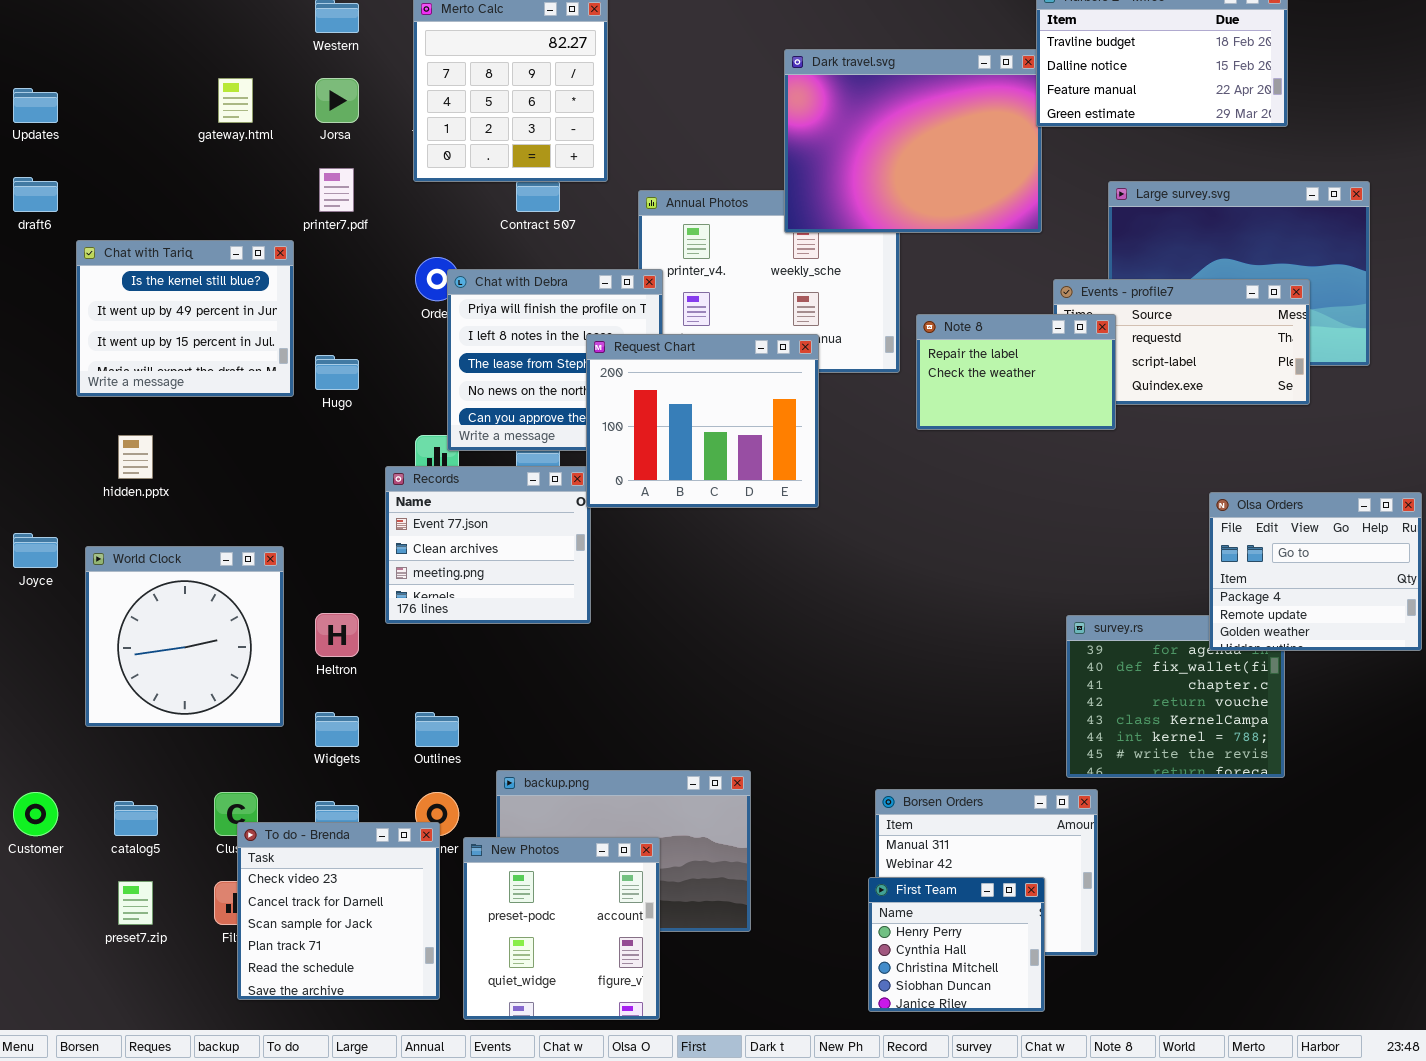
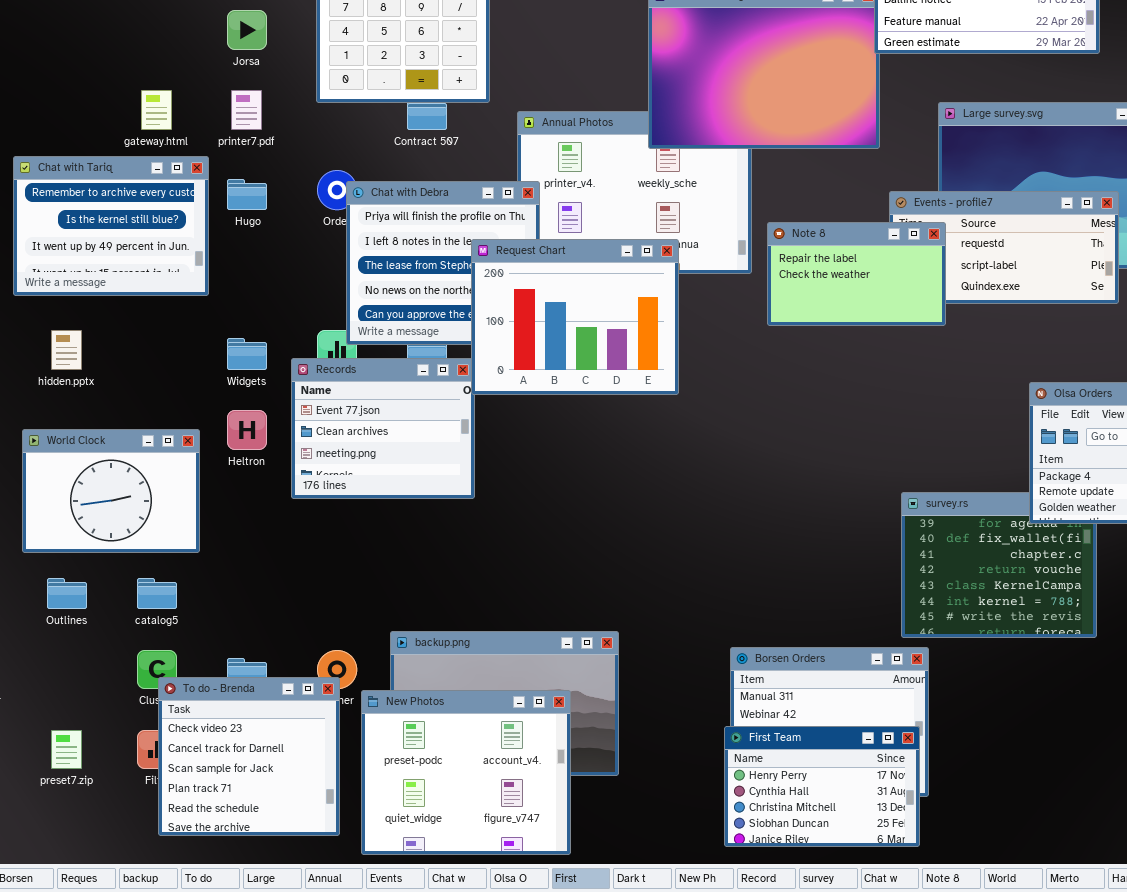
gateway.html: [218,78,253,123] -> [141,90,172,130], moved
Chat with Tariq: [76,240,294,397] -> [13,156,209,296], scrolled up 1 row
Hugo: [315,355,359,390] -> [227,179,267,210], moved
World Clock: [85,546,284,727] -> [22,429,200,553], resized
Heltron: [315,613,359,657] -> [227,410,267,450], moved
Widgets: [315,712,359,747] -> [227,338,267,370], moved
Outlines: [415,712,459,747] -> [47,578,87,609], moved
catalog5: [114,801,158,836] -> [137,578,177,609], moved
New Photos: [463,837,660,1020] -> [361,690,571,855], resized
First Team: [868,877,1045,1012] -> [724,726,920,847], resized

